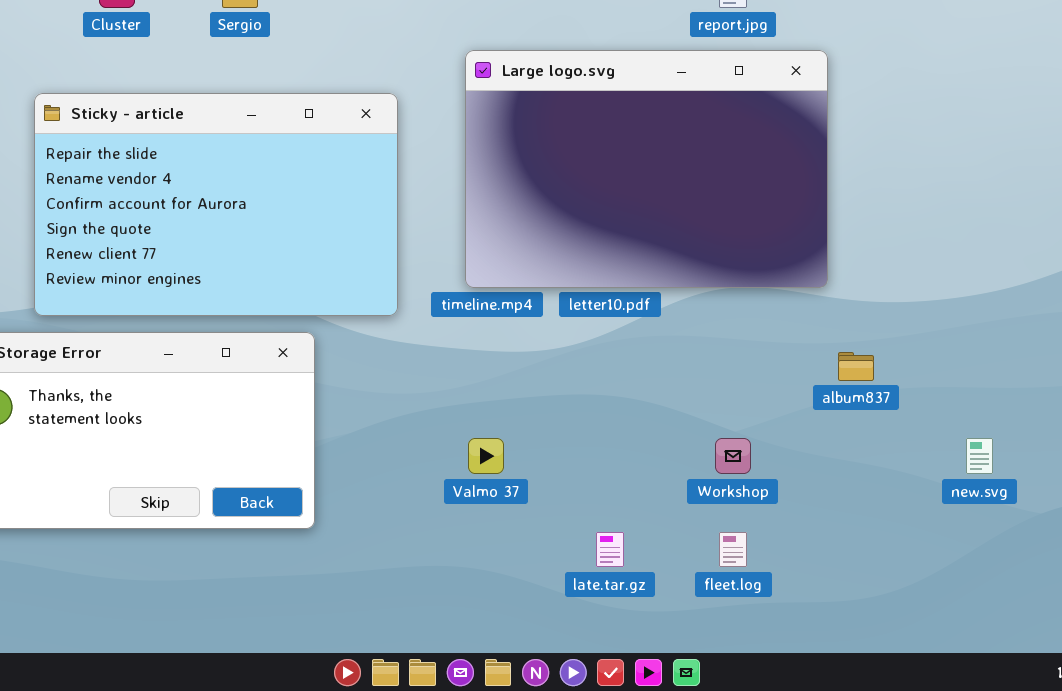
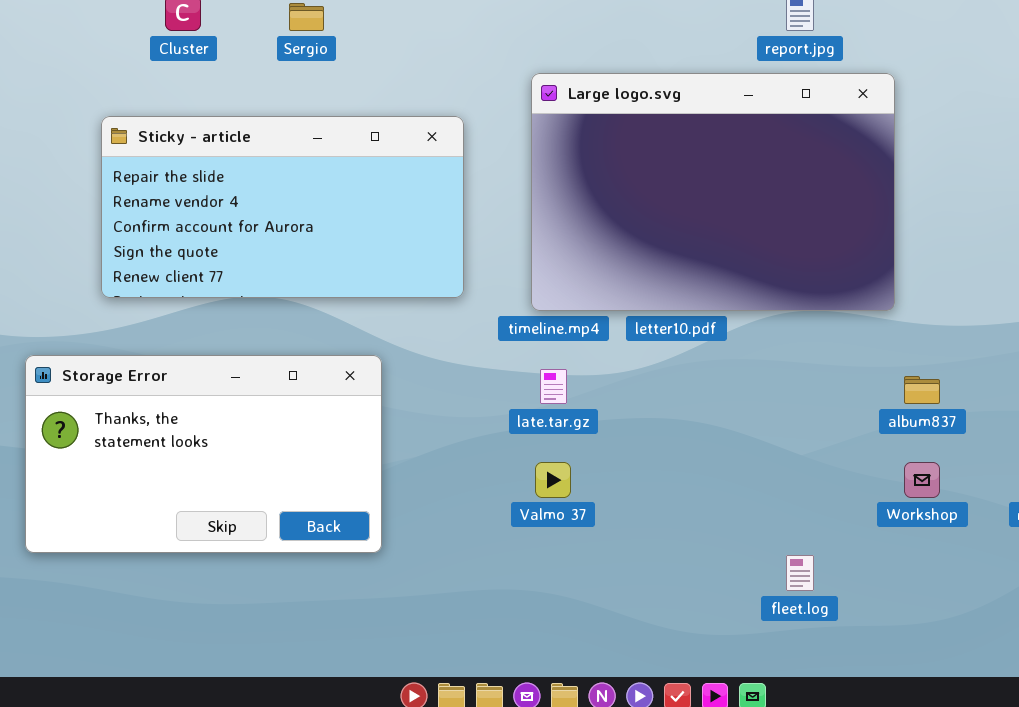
Sticky - article: [34,93,398,316] -> [101,116,464,298], resized
Workshop: [715,438,751,474] -> [904,462,940,498], moved
late.tar.gz: [596,532,624,567] -> [540,369,567,404], moved

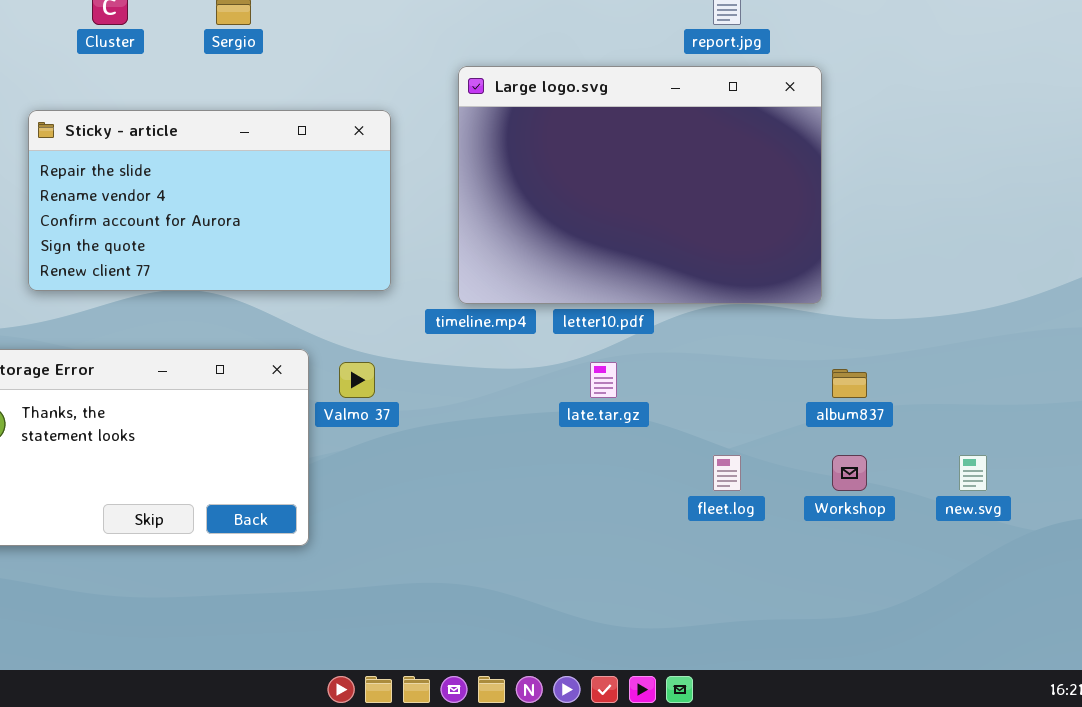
late.tar.gz: [540,369,567,404] -> [590,362,617,398], moved
Valmo 37: [535,462,571,498] -> [339,362,375,398], moved
fleet.log: [786,555,814,591] -> [713,455,741,491], moved

